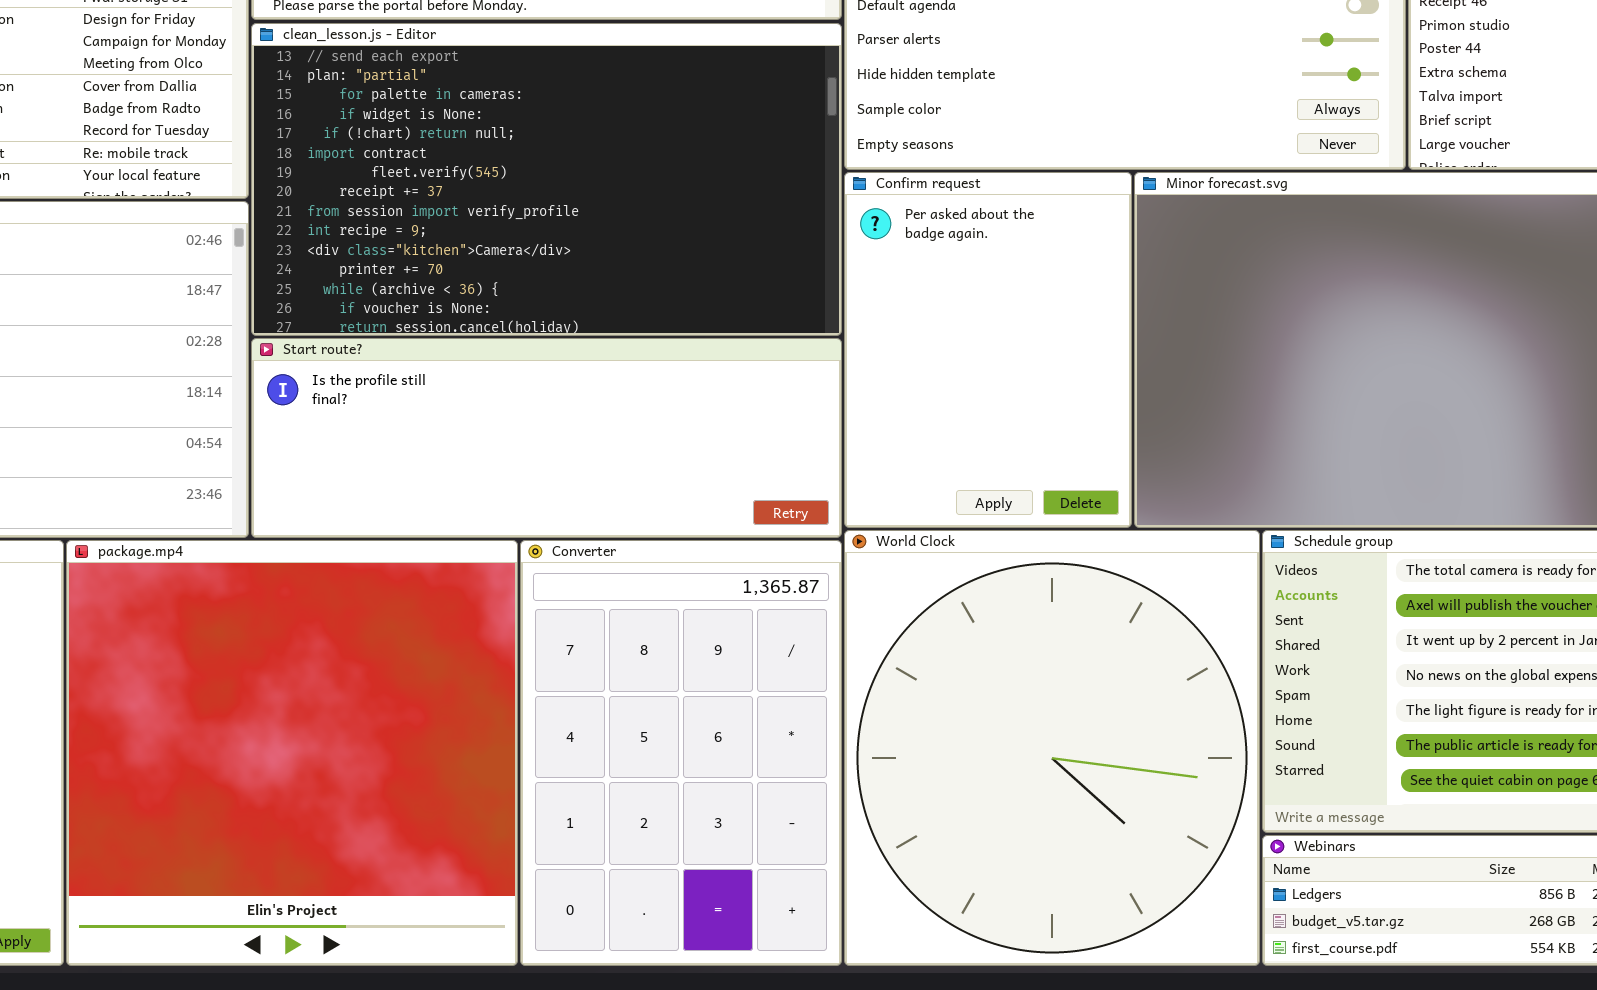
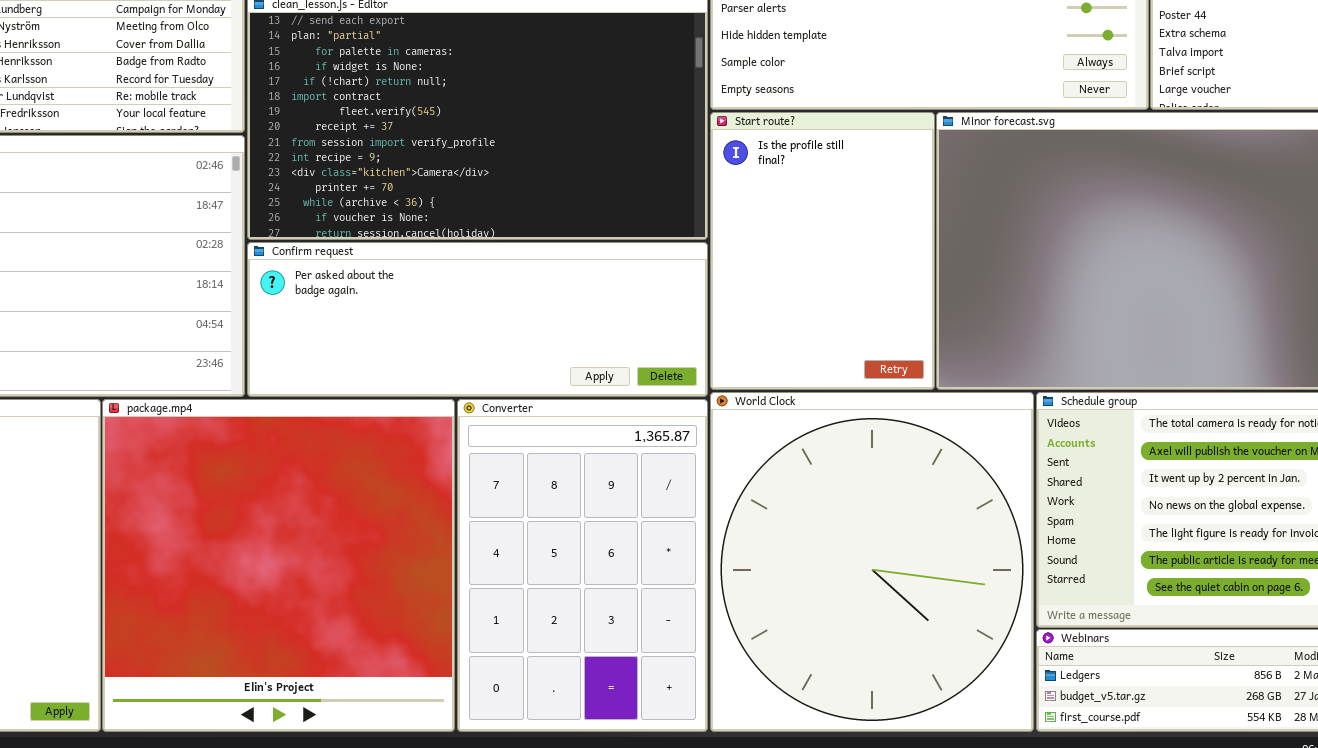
Confirm request: [844,172,1132,528] -> [247,242,708,397], moved, resized
Start route?: [251,338,842,538] -> [710,112,935,390], moved, resized

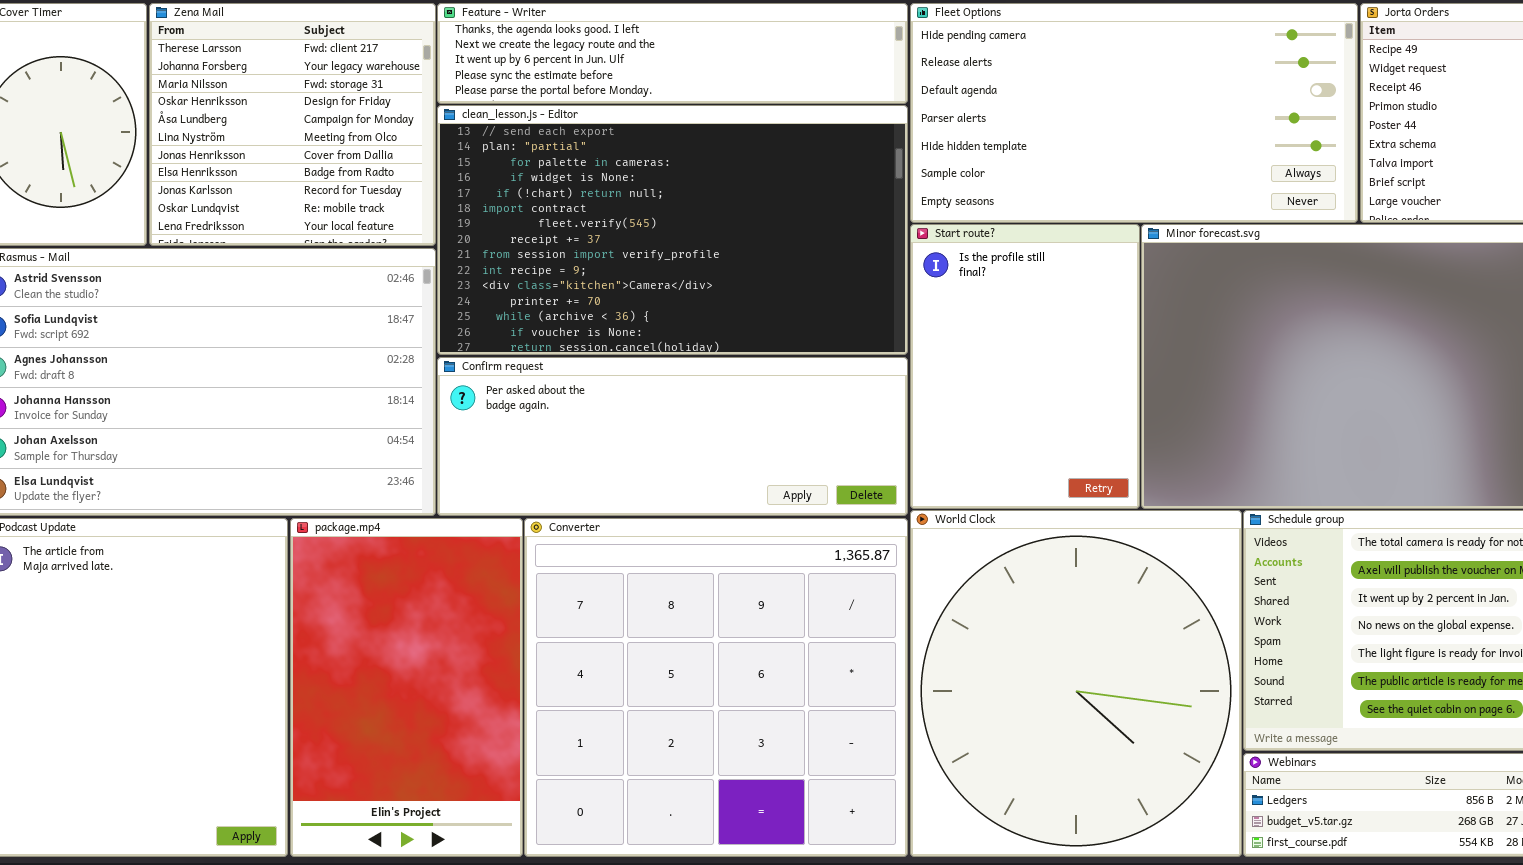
package.mp4: [102,399,455,732] -> [290,518,523,857], resized
Converter: [457,399,708,732] -> [524,518,908,857], resized

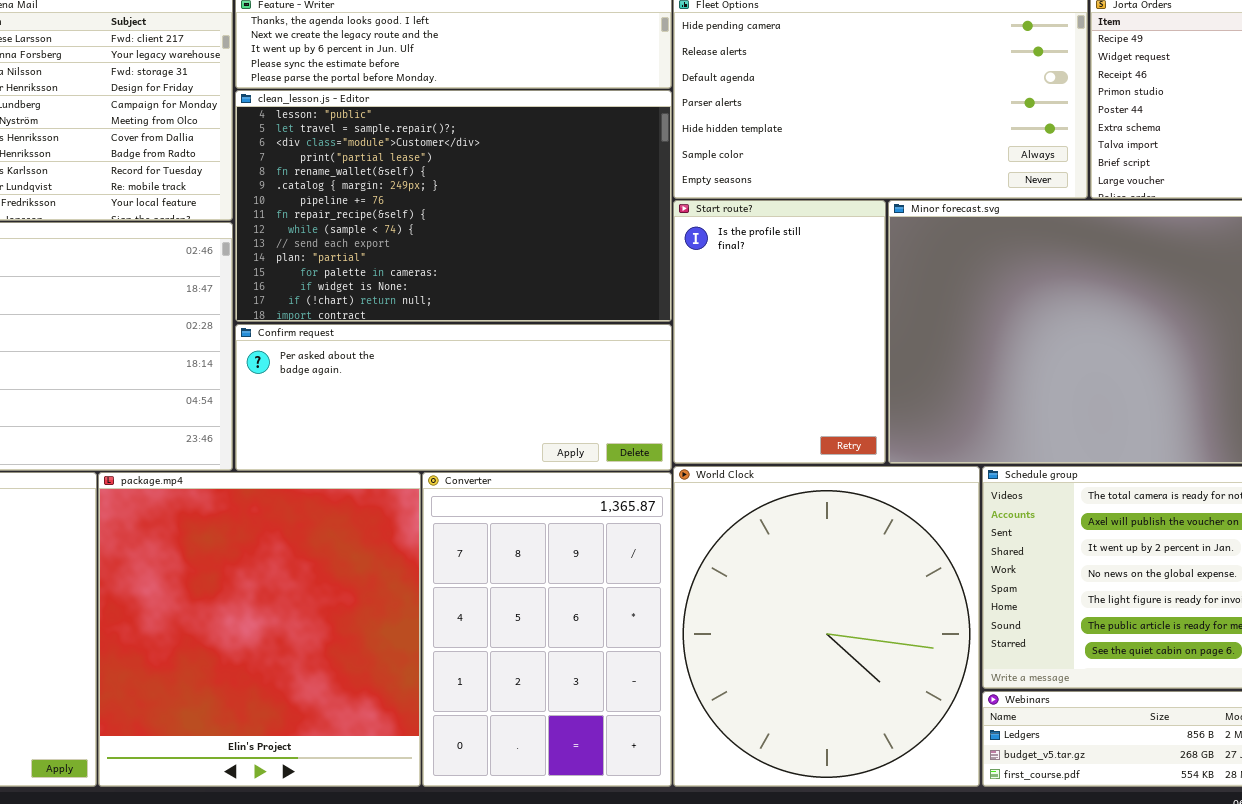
clean_lesson.js - Editor: [437,105,908,355] -> [235,90,672,322], scrolled up 9 rows
package.mp4: [290,518,523,857] -> [98,472,421,787], resized
Converter: [524,518,908,857] -> [422,472,672,787], resized

